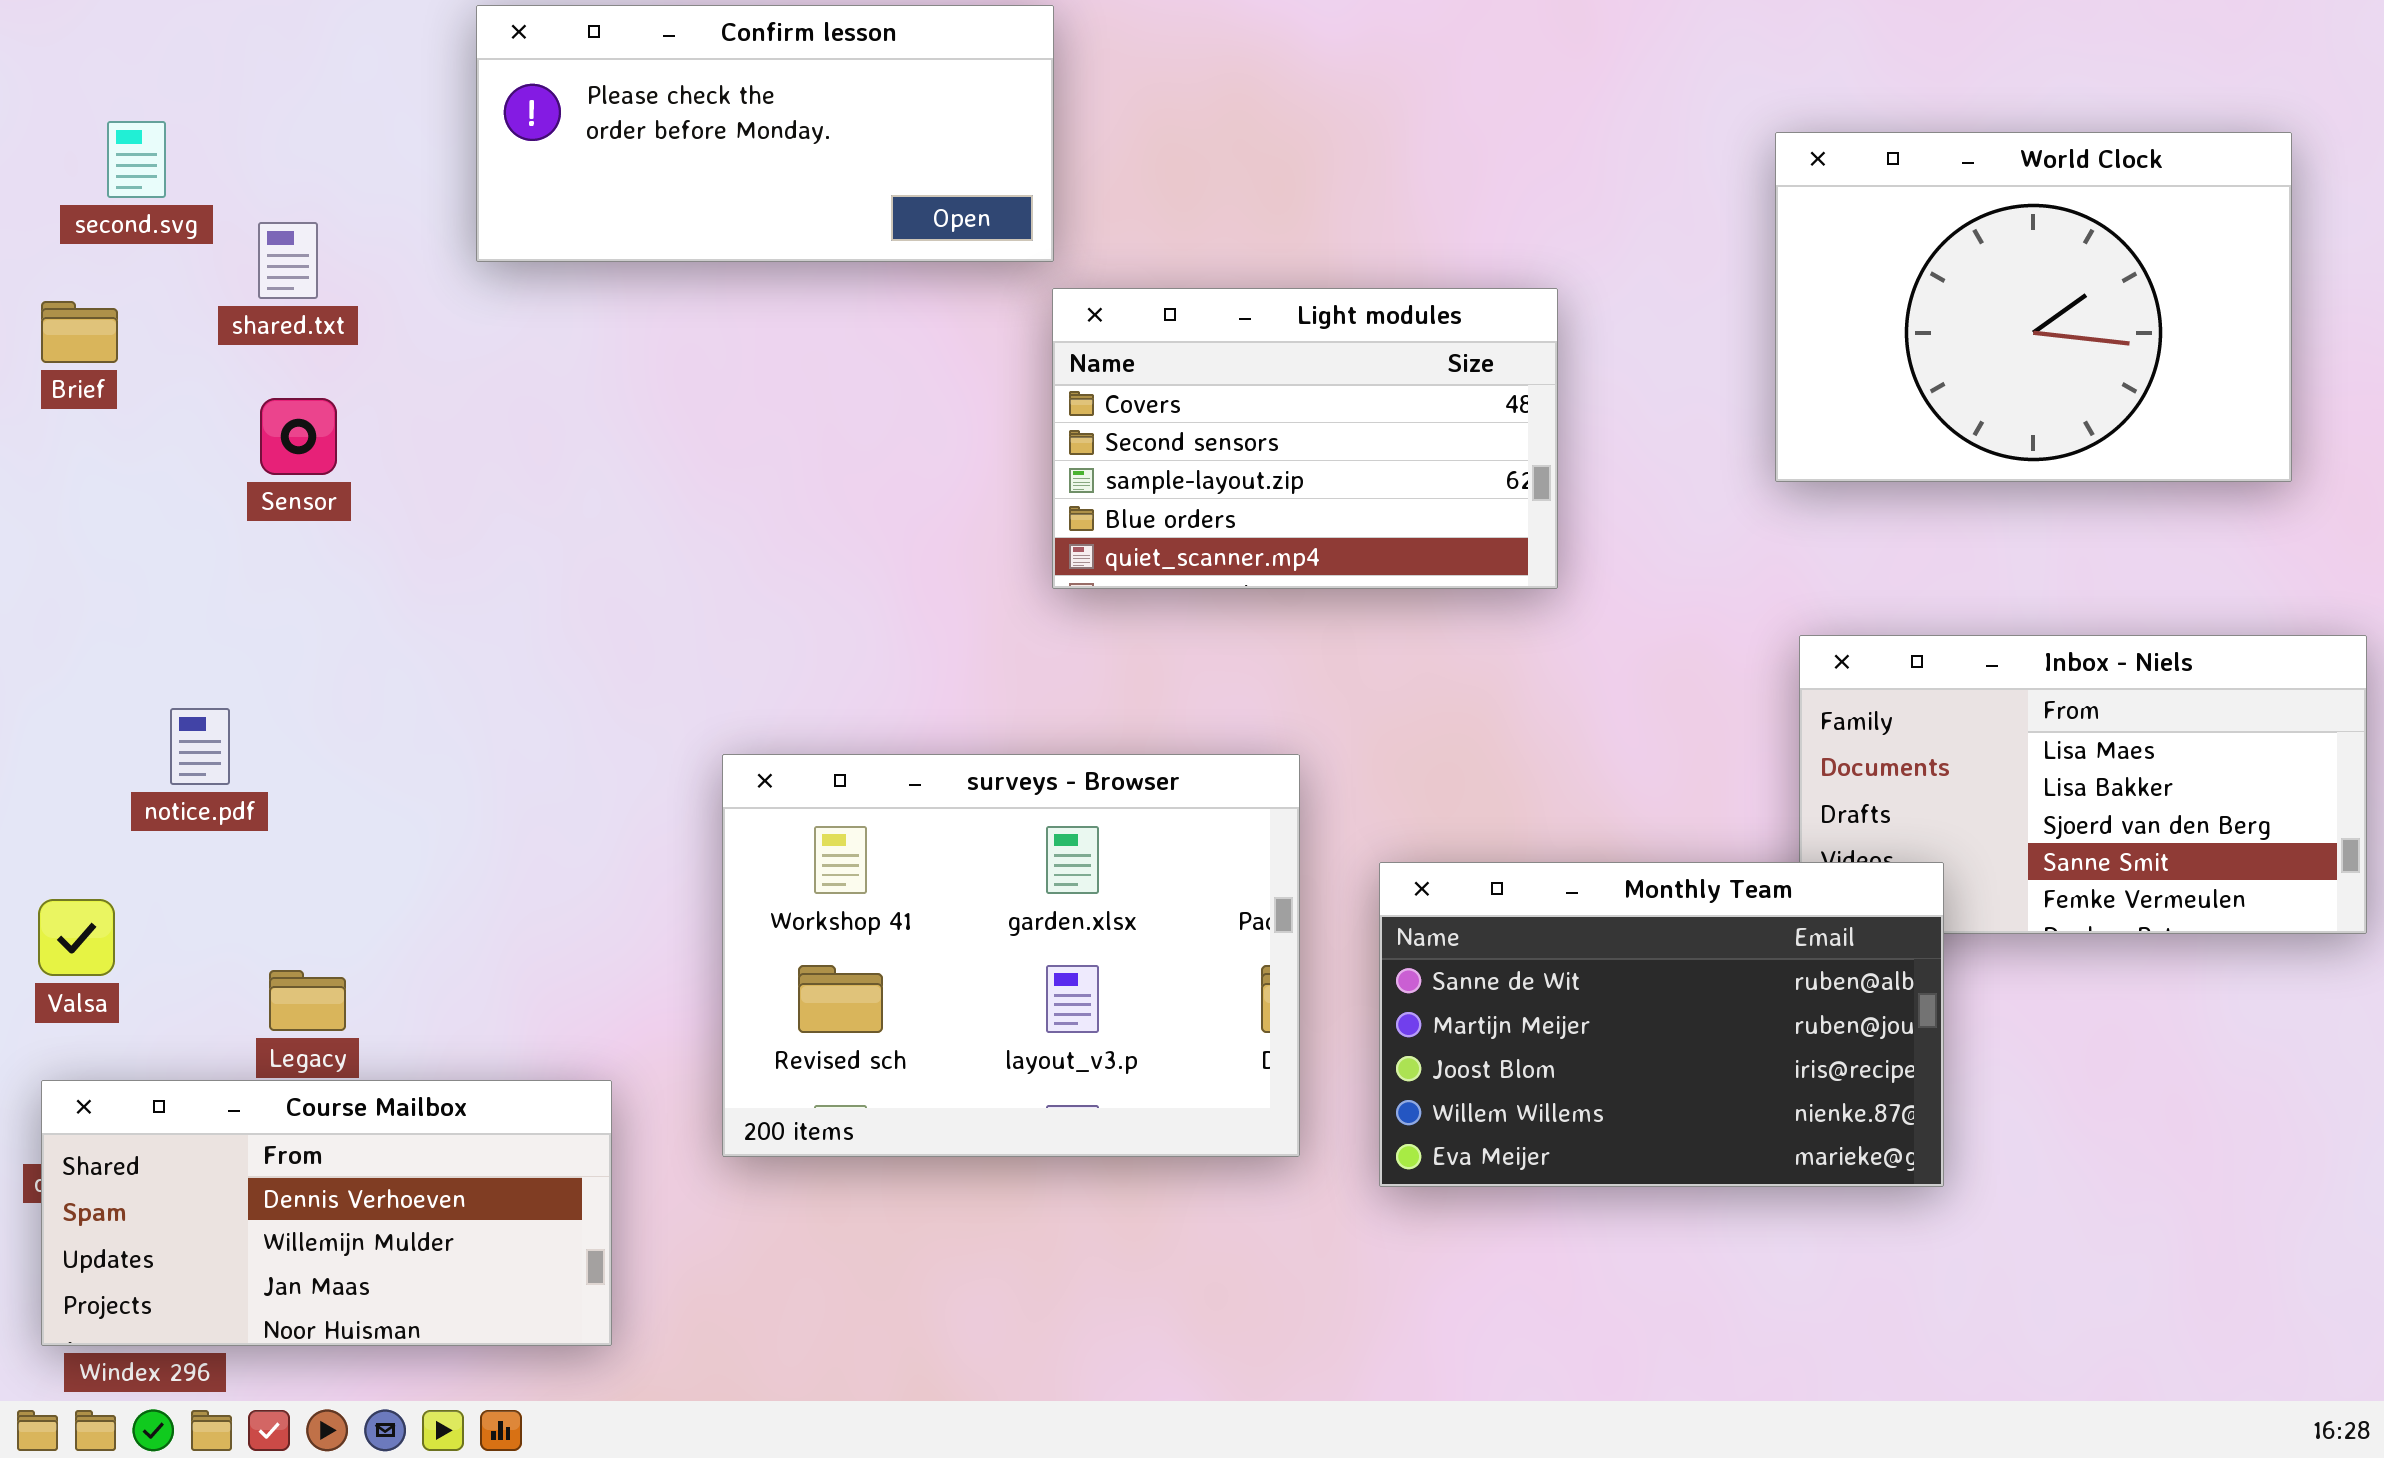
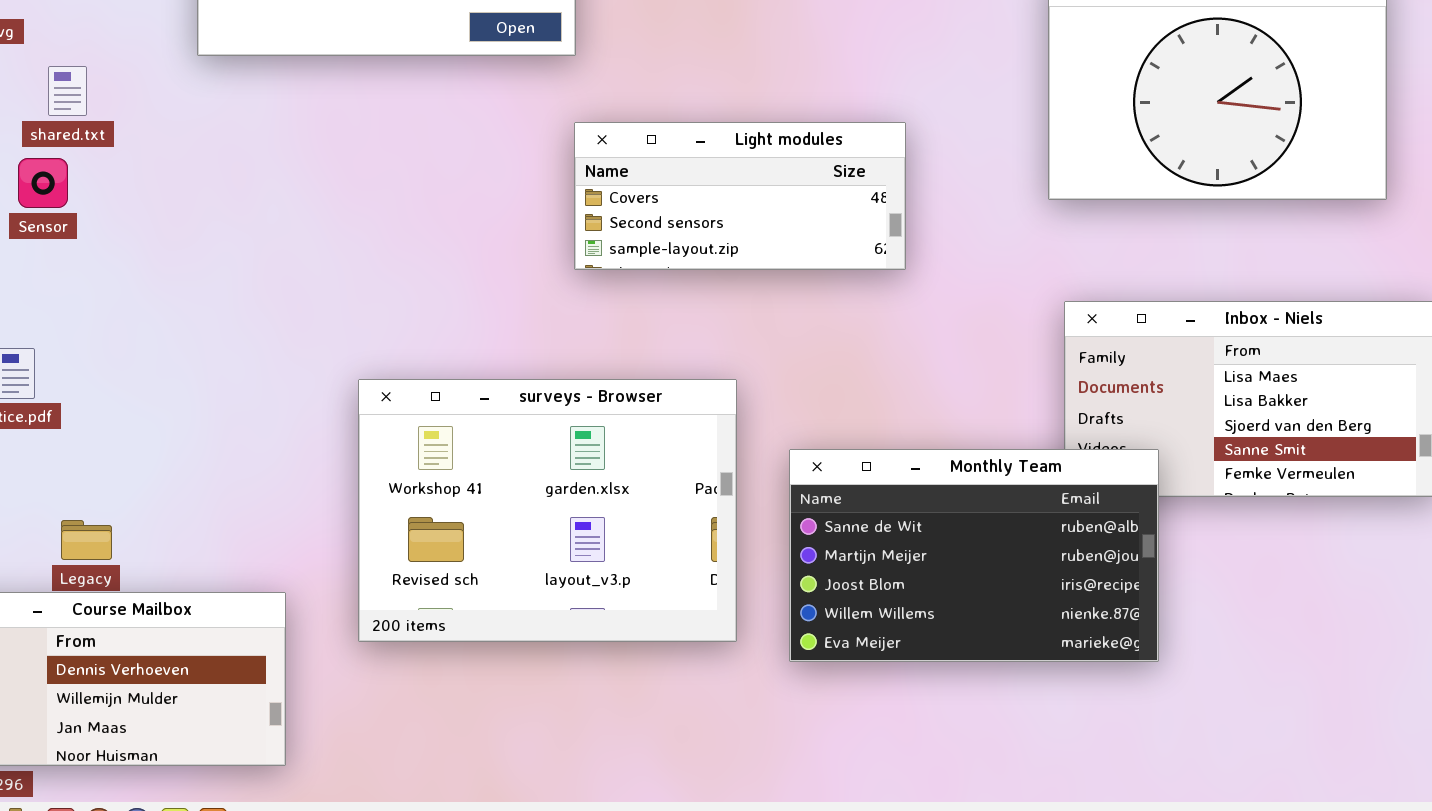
shared.txt: [258,222,318,299] -> [48,66,87,116], moved
Light modules: [1052,288,1558,589] -> [574,122,906,270], resized
Sensor: [260,398,337,475] -> [18,158,68,208], moved

